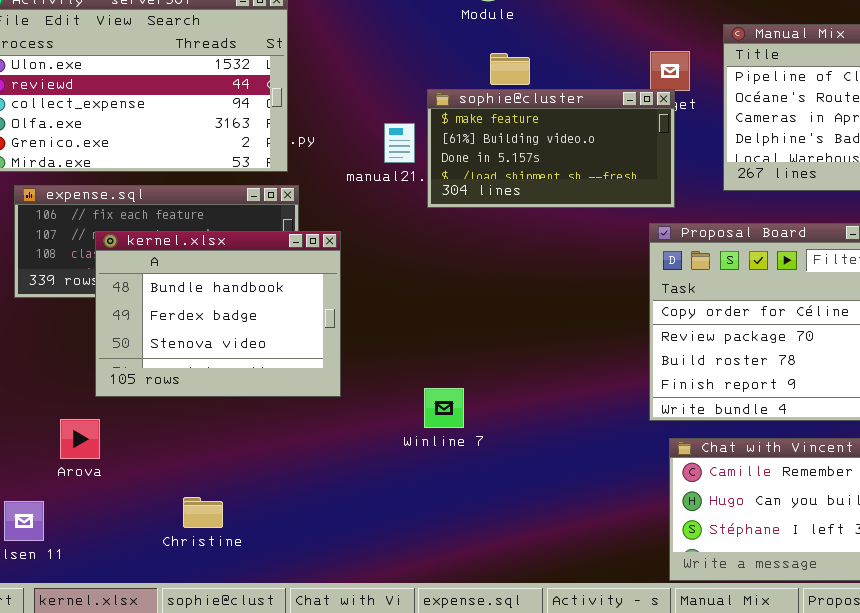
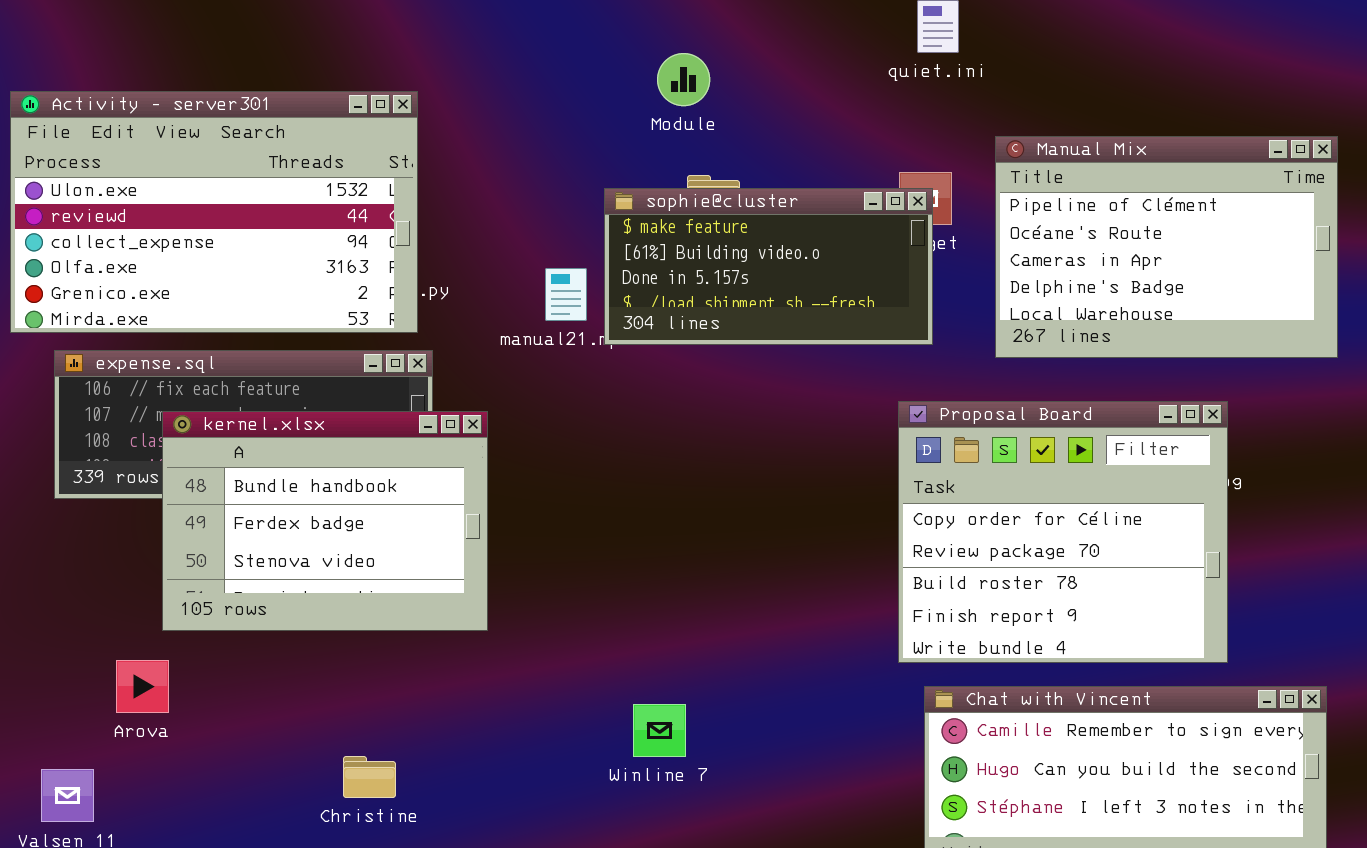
sophie@cluster: [427,89,675,208] -> [604,188,933,345], moved
Winline 7: [424,388,464,428] -> [633,704,686,757], moved
Christine: [183,497,223,528] -> [343,756,396,798], moved

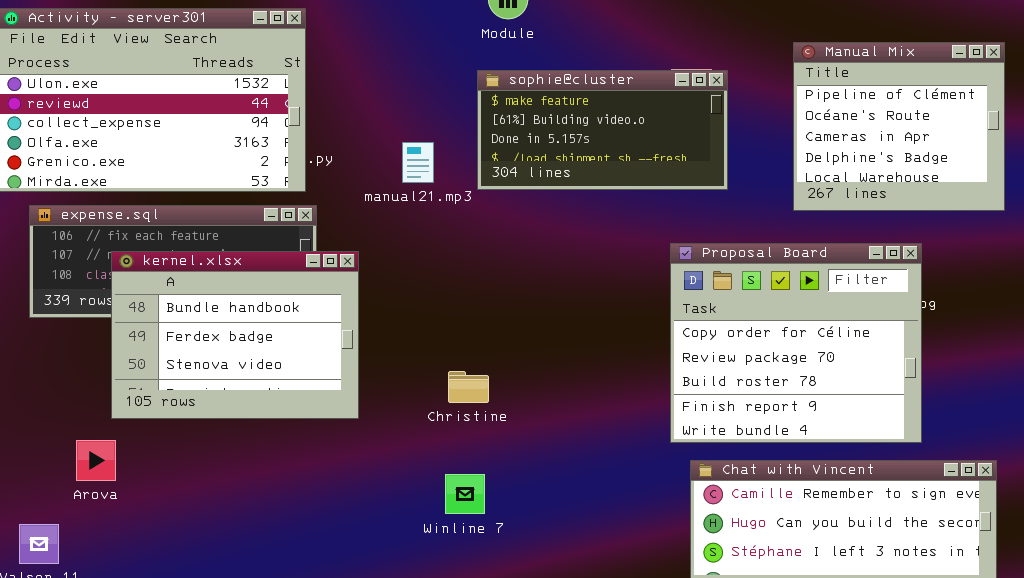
Manual Mix: [995,136,1338,358] -> [793,42,1005,211], resized
sophie@cluster: [604,188,933,345] -> [477,70,728,190], moved
Winline 7: [633,704,686,757] -> [445,474,485,514], moved
Christine: [343,756,396,798] -> [448,371,489,403], moved

